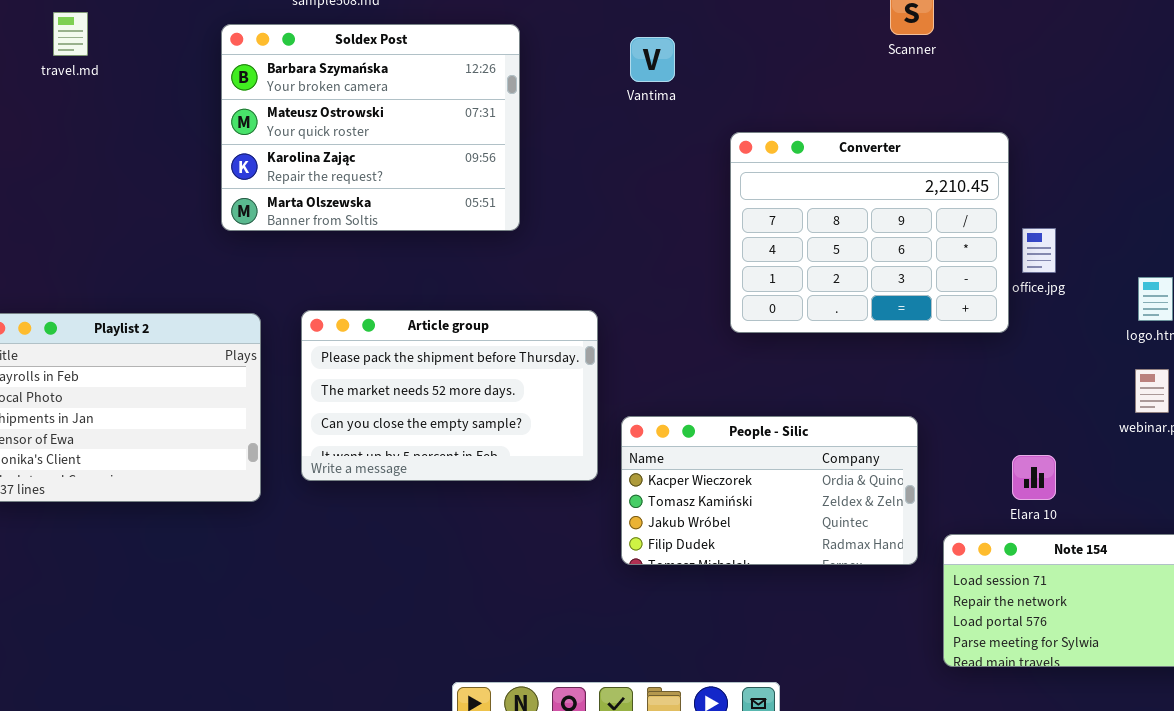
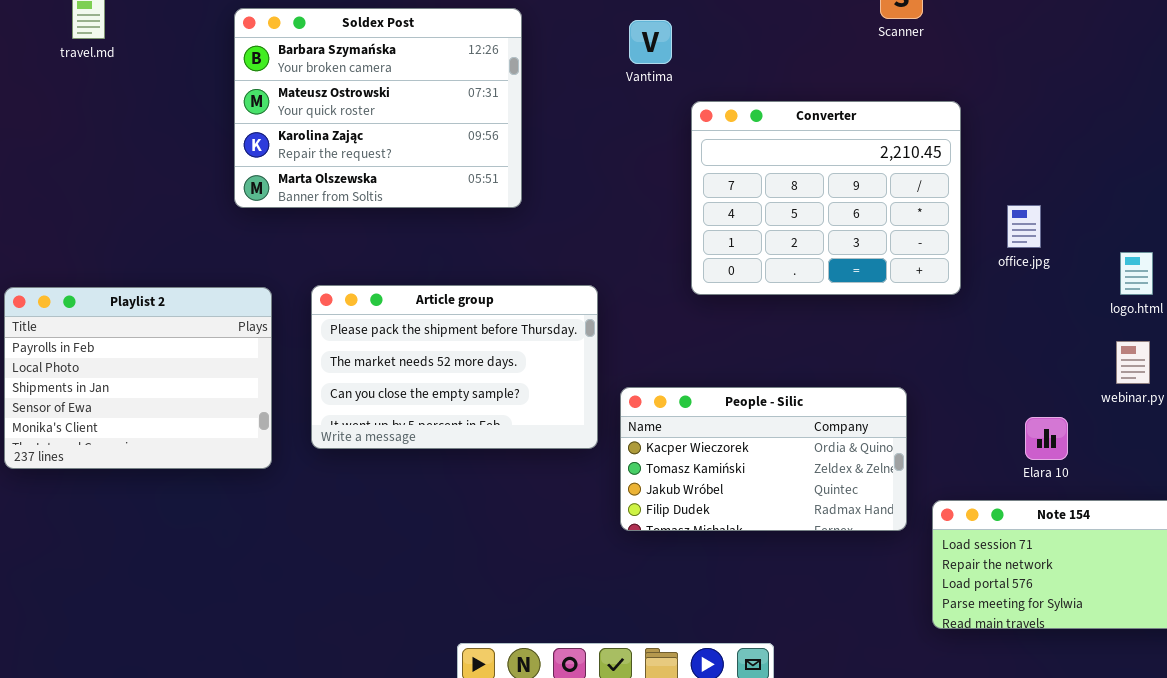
Converter: [730,132,1009,333] -> [691,101,961,295], moved
Elara 10: [1012,455,1056,500] -> [1025,417,1068,460], moved

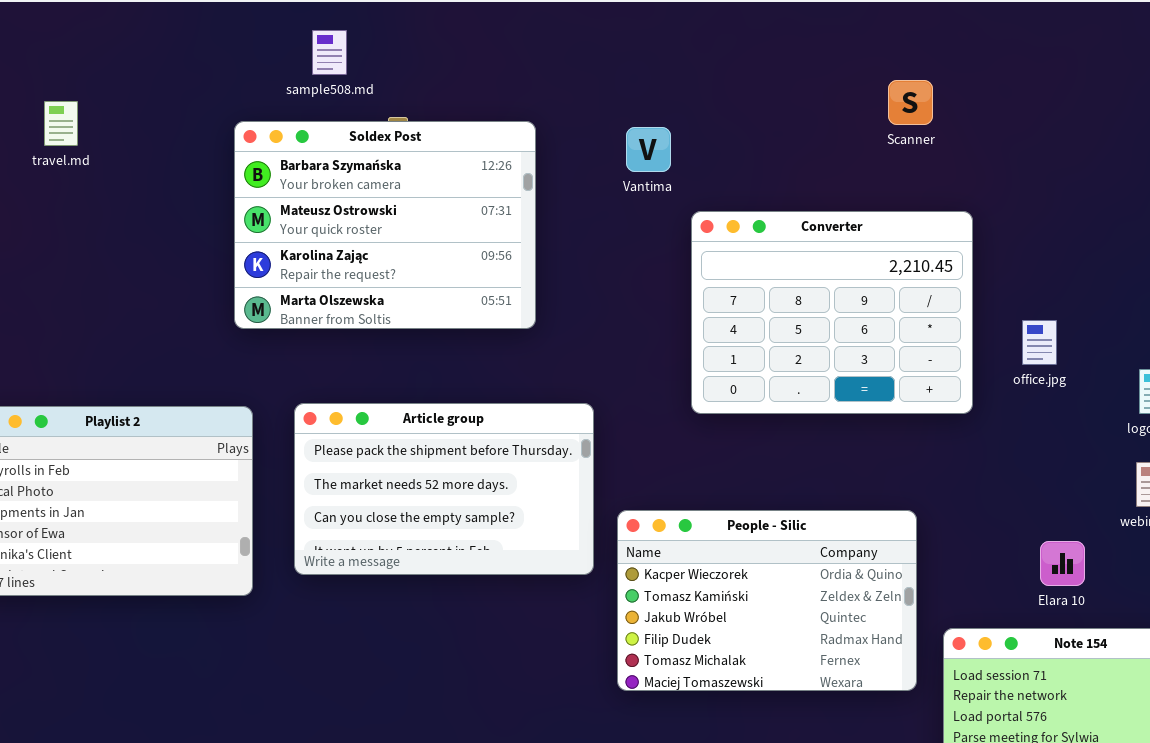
Soldex Post: [234,8,522,208] -> [234,121,536,329], moved
People - Silic: [620,387,907,531] -> [617,510,917,691], resized

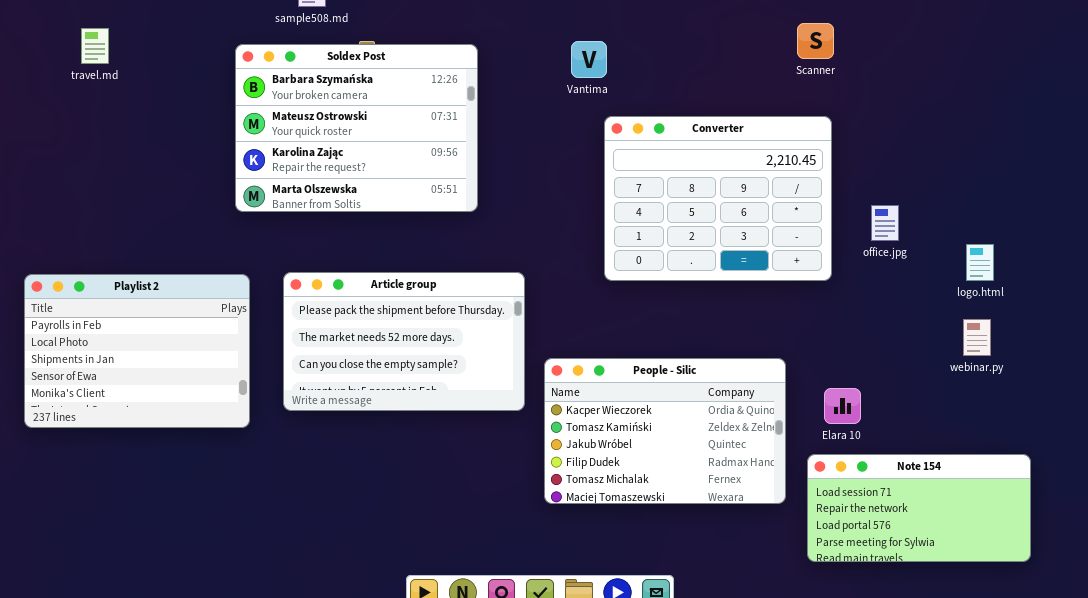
Scanner: [888,80,933,125] -> [797,23,834,59], moved
Vantima: [626,127,671,172] -> [571,41,607,78], moved
Elara 10: [1040,541,1085,586] -> [824,388,861,424], moved

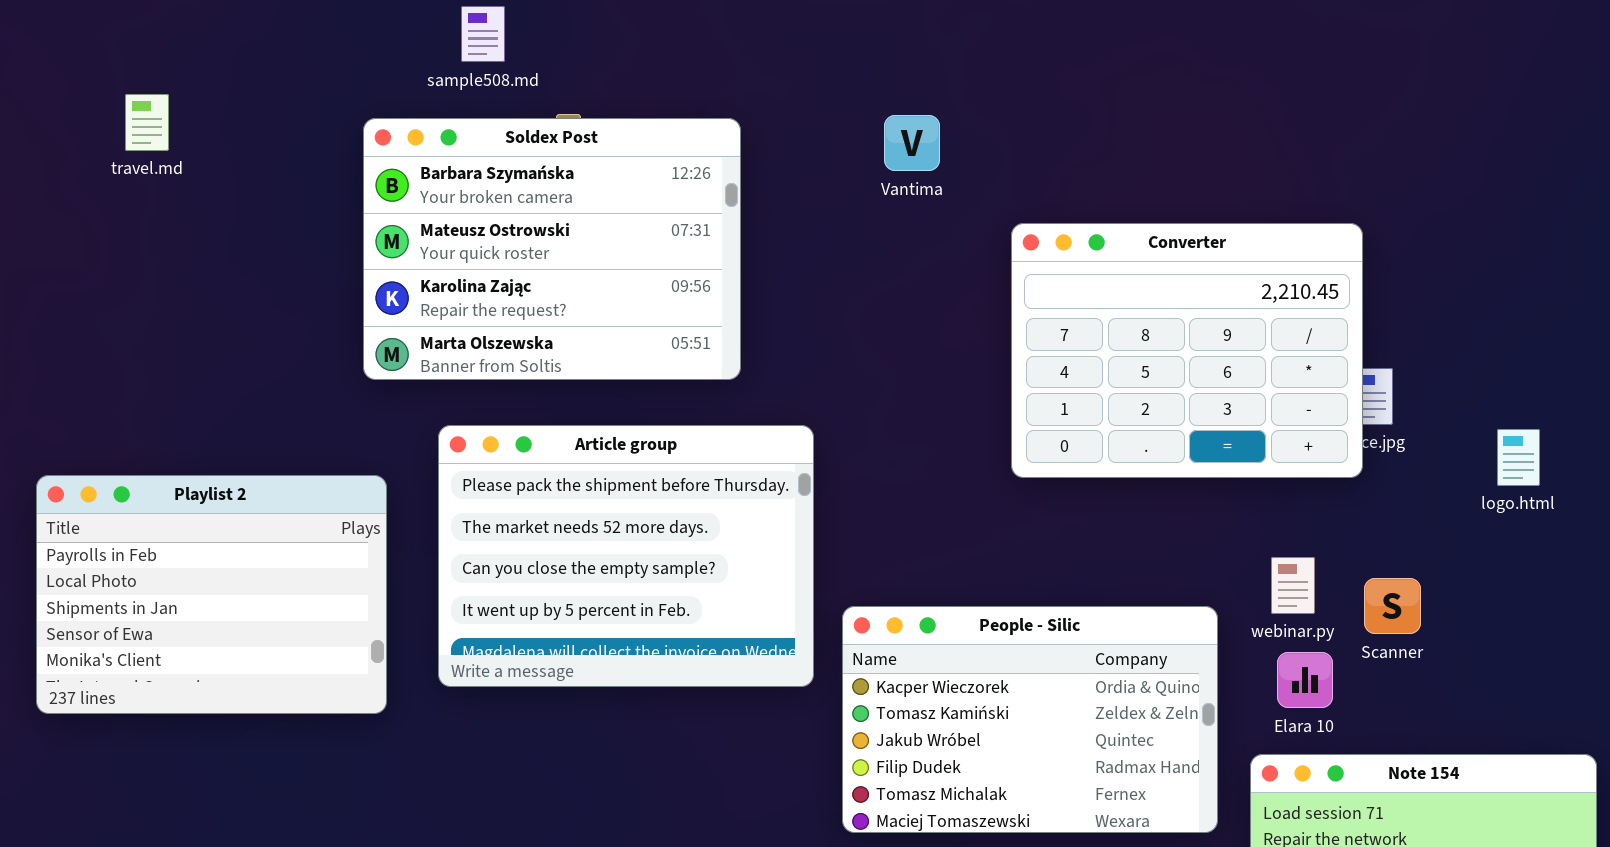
Scanner: [797,23,834,59] -> [1364,578,1421,634], moved
Converter: [604,116,832,281] -> [1011,223,1363,478], moved
Article group: [283,272,525,411] -> [438,425,814,687], resized
webinar.py: [963,319,991,356] -> [1271,557,1315,614], moved

